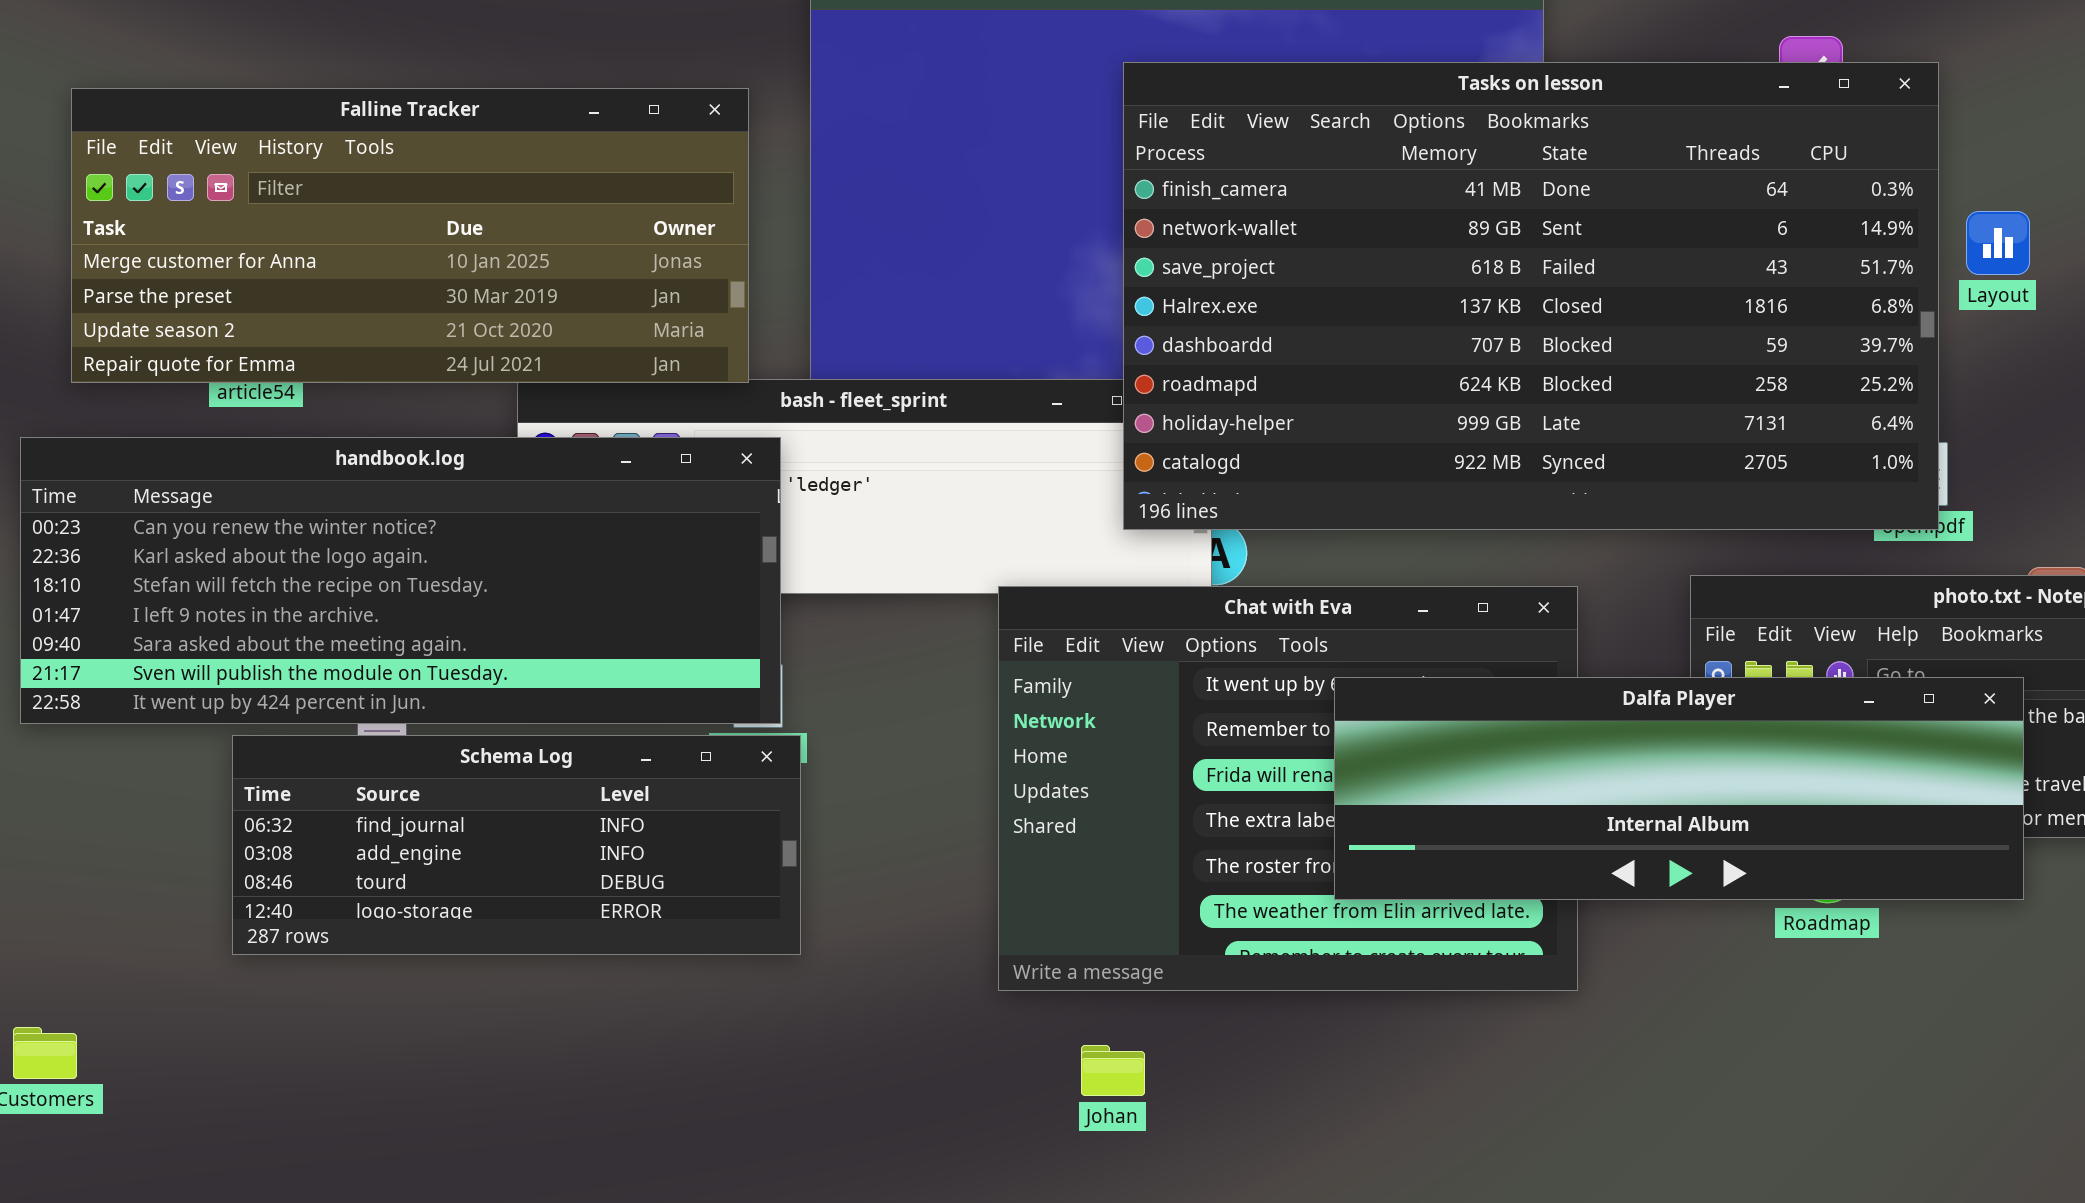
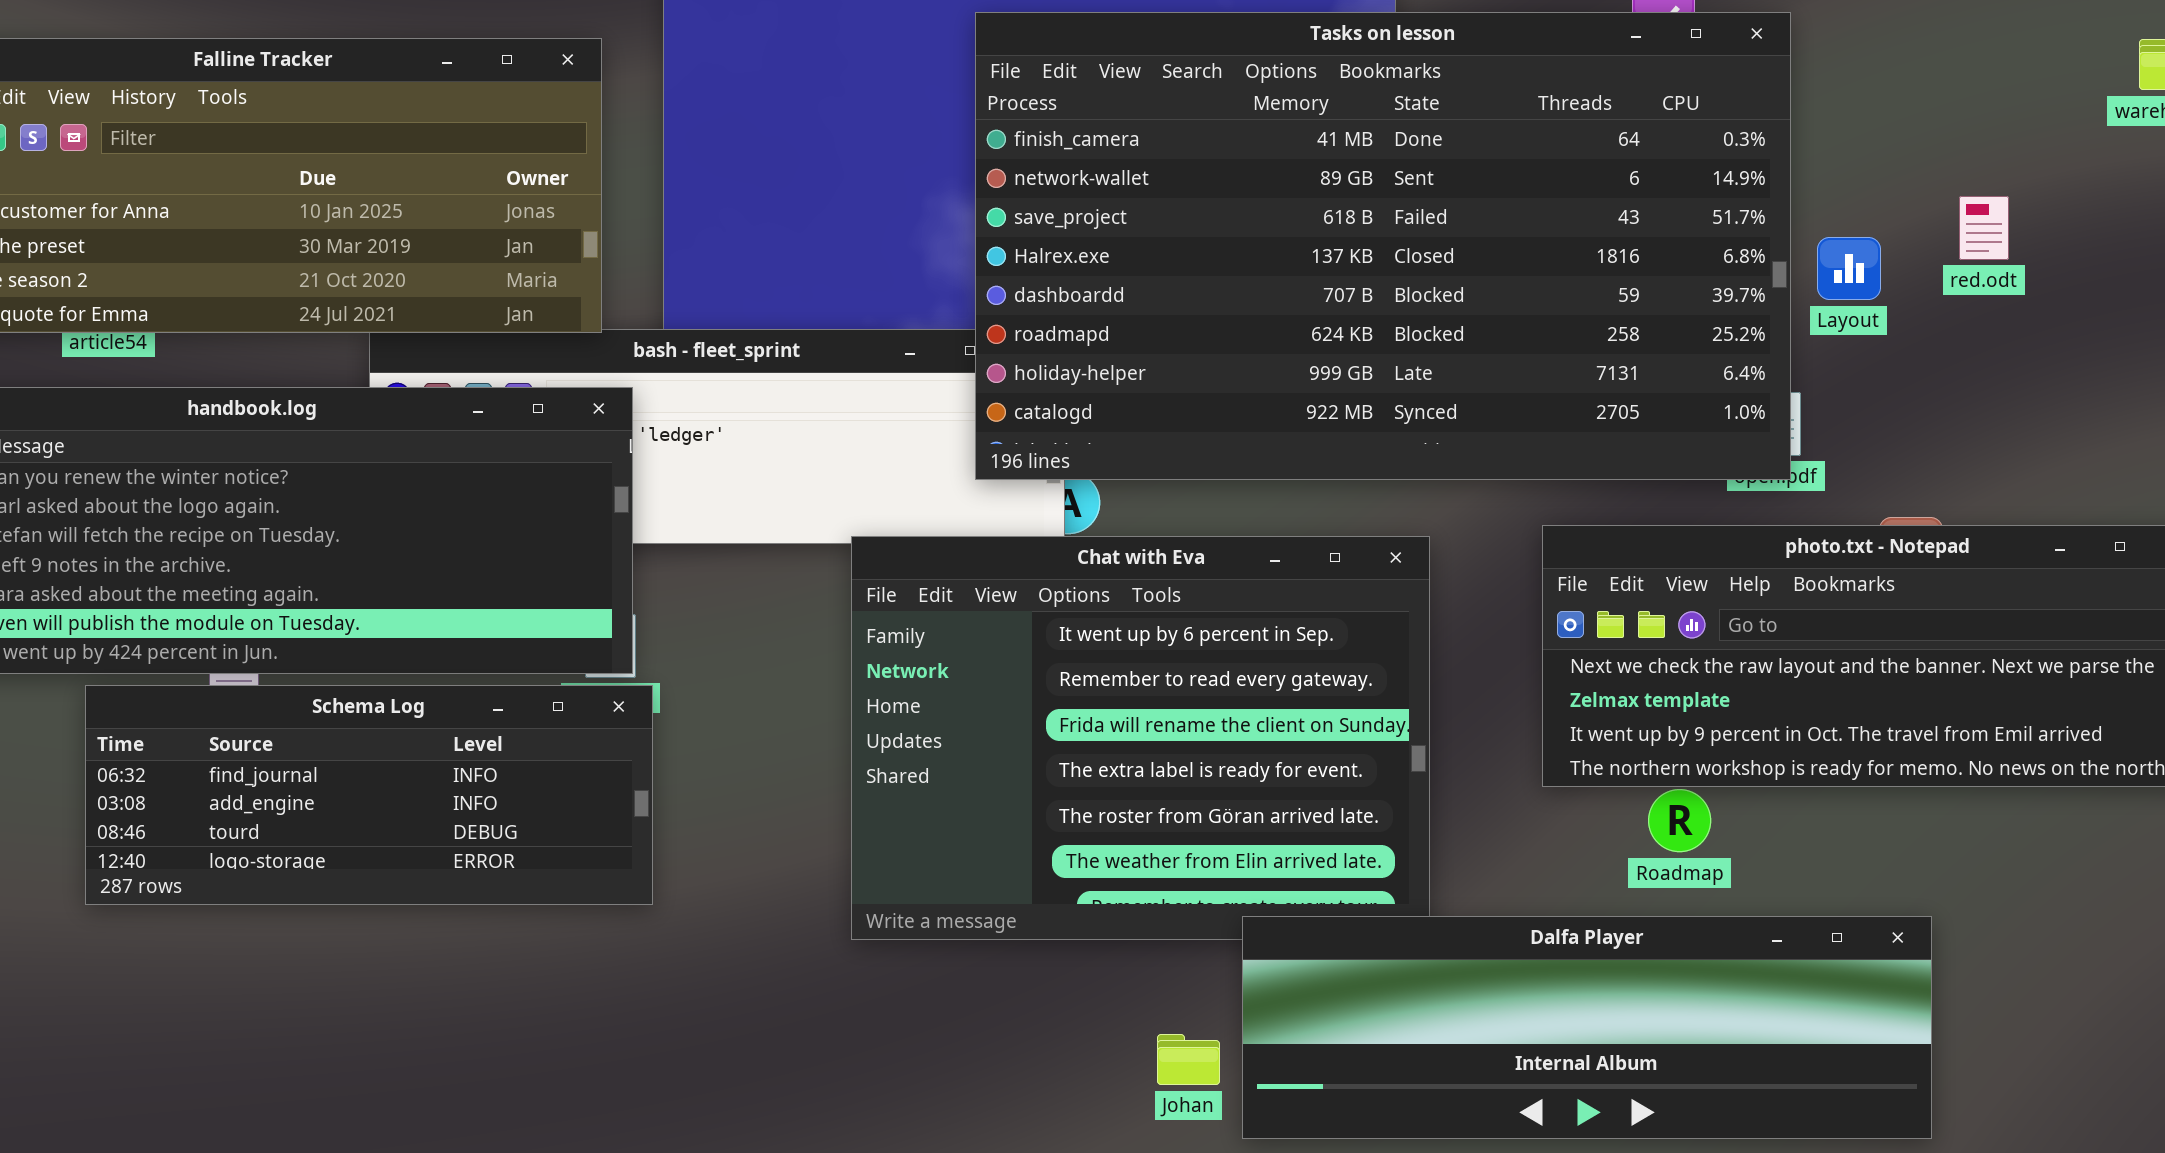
Layout: [1966,211,2030,275] -> [1817,237,1881,300], moved
Dalfa Player: [1334,677,2024,900] -> [1242,916,1932,1139], moved
Johan: [1081,1045,1145,1096] -> [1157,1034,1220,1085], moved

